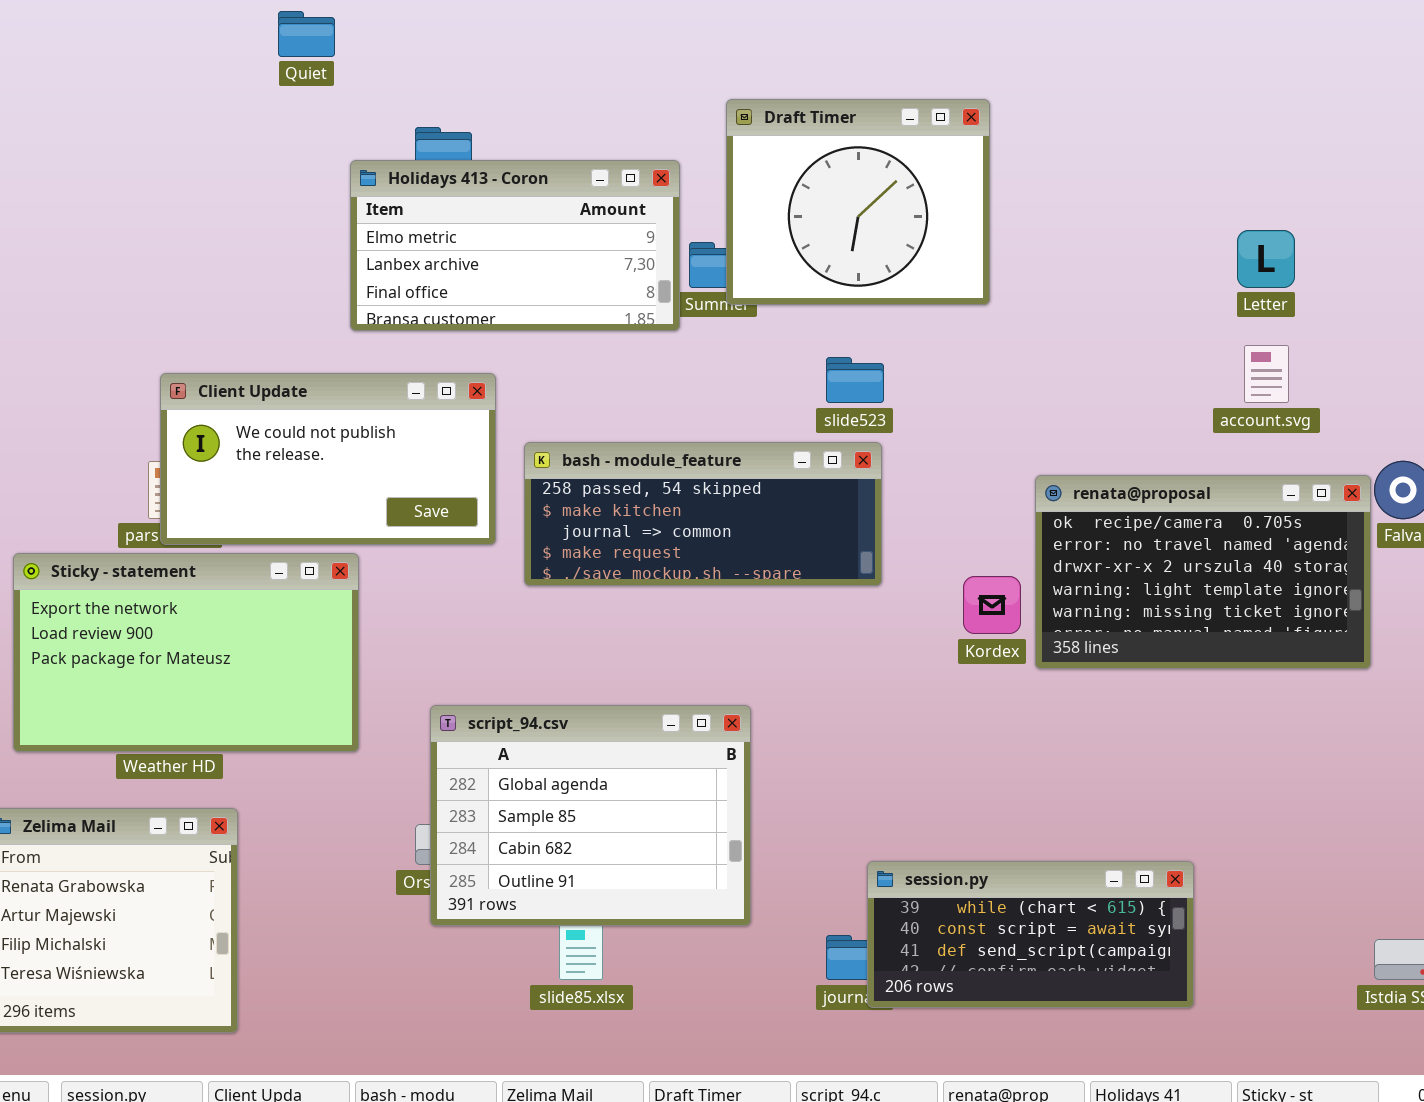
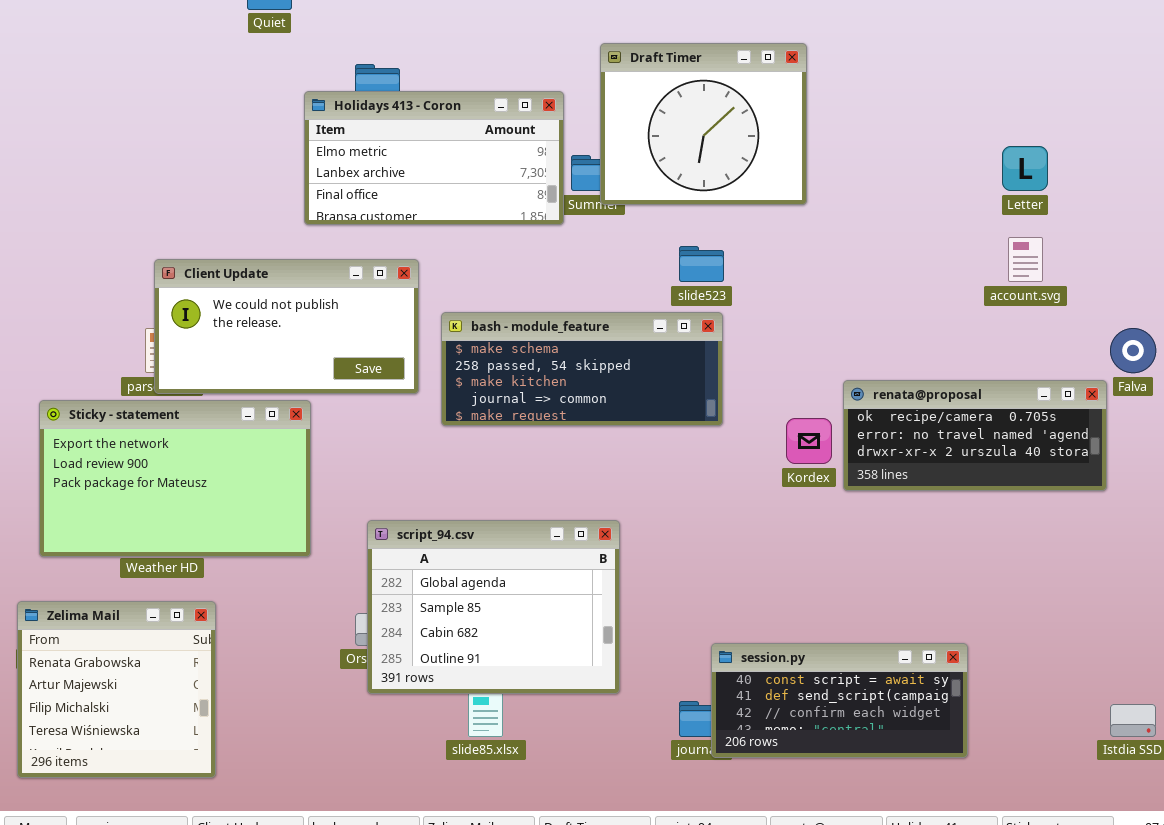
bash - module_feature: [524,442,882,586] -> [441,312,723,426], scrolled up 1 row
renata@proposal: [1035,475,1371,669] -> [843,380,1107,491], resized
session.py: [867,861,1194,1008] -> [711,643,968,758], scrolled down 1 row

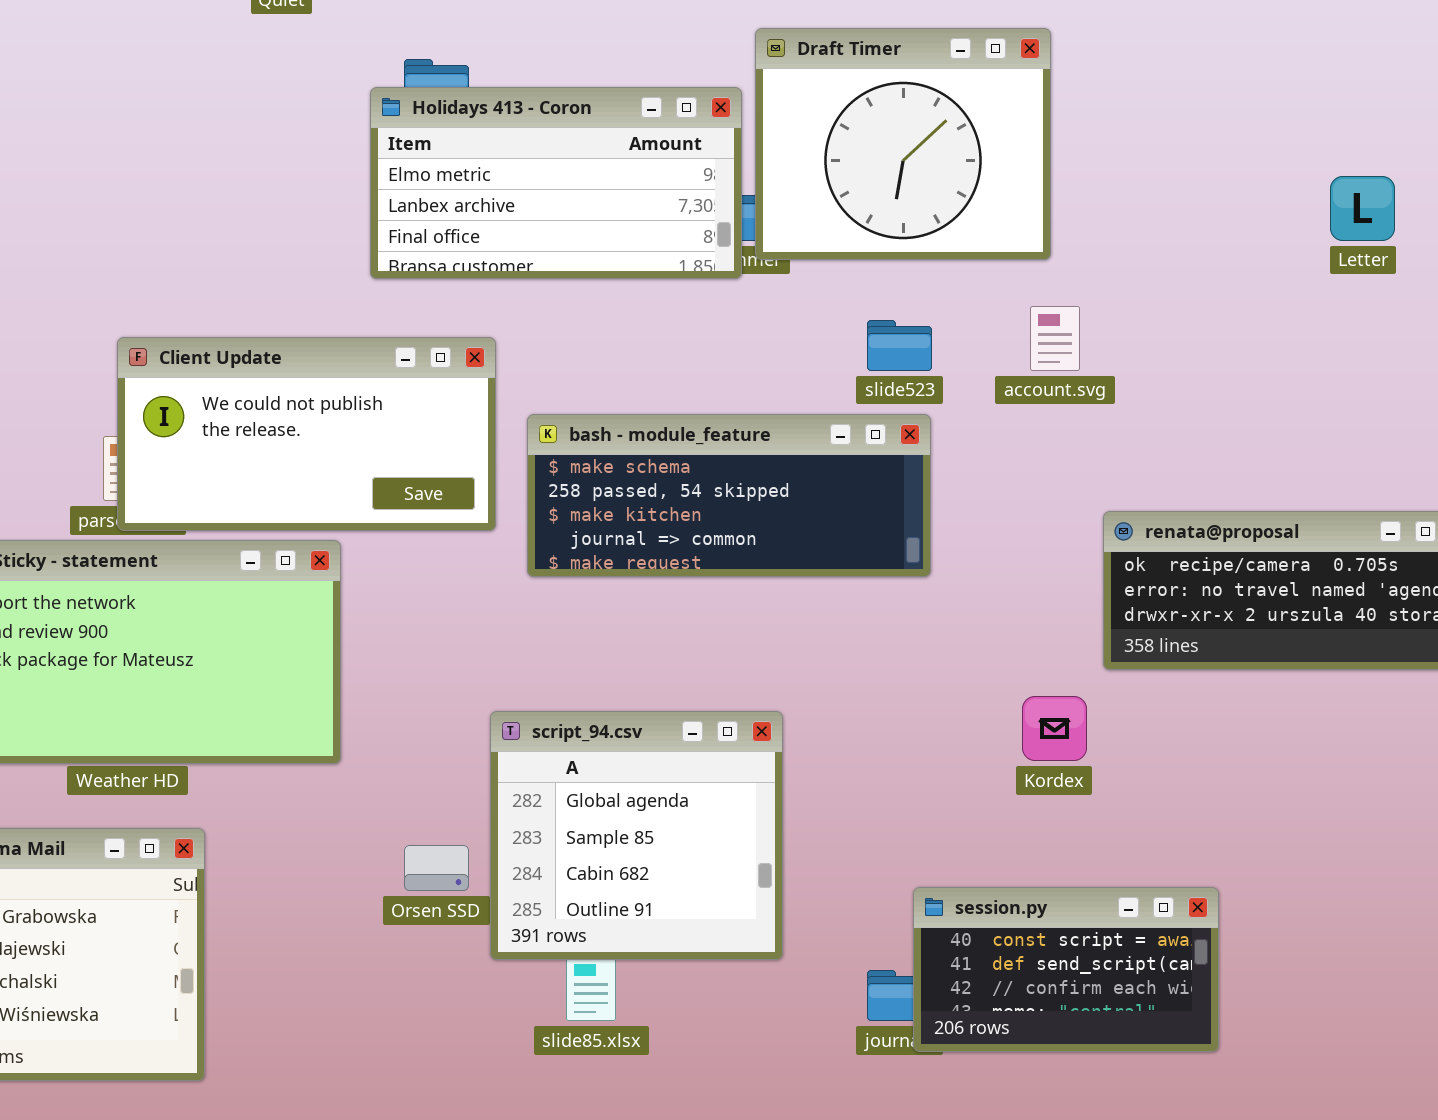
Holidays 413 - Coron: [304,91,564,225] -> [370,87,742,279], moved
account.svg: [1008,237,1043,282] -> [1030,306,1080,371], moved
Kordex: [786,418,832,464] -> [1022,696,1087,761], moved
script_94.csv: [367,520,620,694] -> [490,711,783,960], resized
session.py: [711,643,968,758] -> [913,887,1219,1052], resized

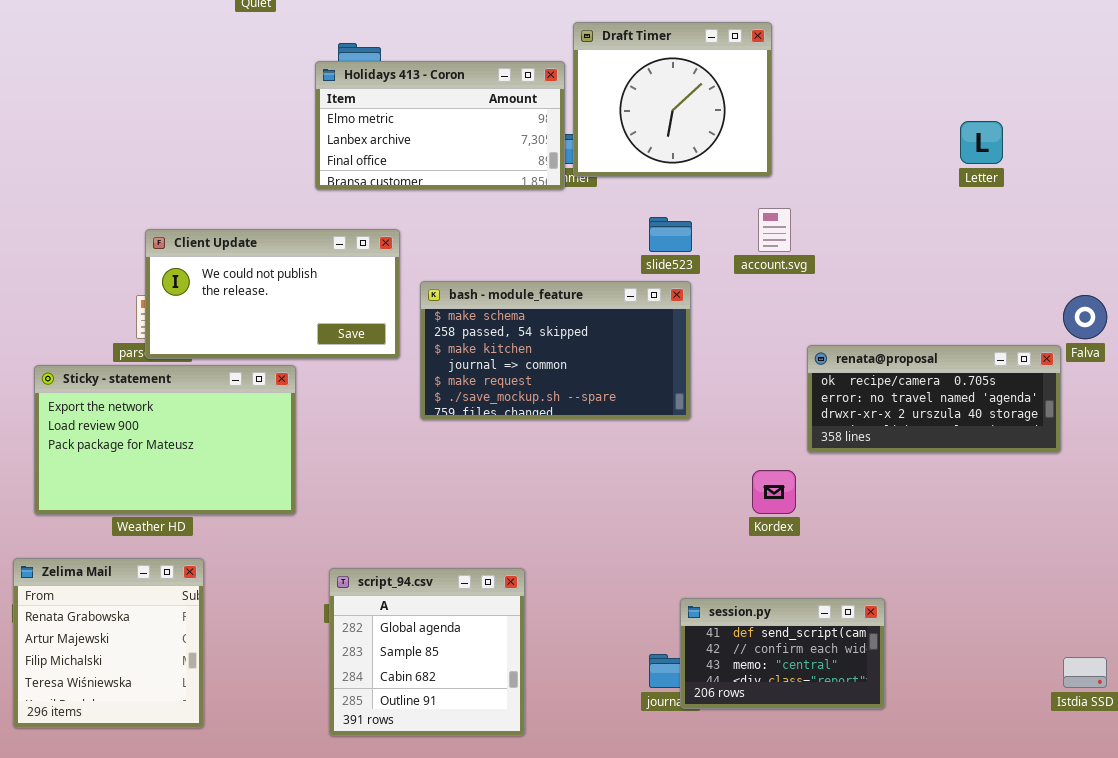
bash - module_feature: [527,414,931,577] -> [420,281,691,420], resized
script_94.csv: [490,711,783,960] -> [329,568,525,736], moved
session.py: [913,887,1219,1052] -> [680,598,885,709], scrolled down 1 row

